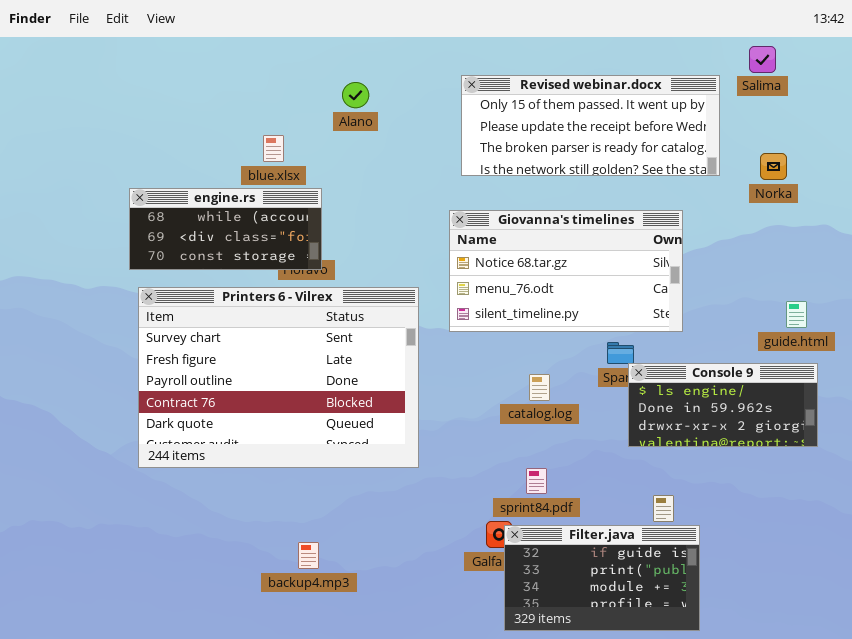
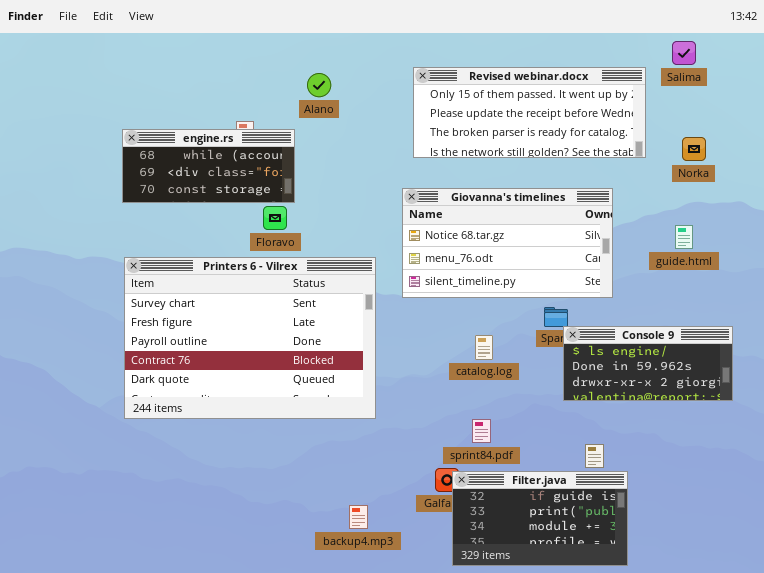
engine.rs: [129,188,322,270] -> [122,129,295,203], moved
guide.html: [786,301,807,328] -> [675,225,693,249], moved
backup4.mp3: [298,542,319,569] -> [349,505,368,529], moved

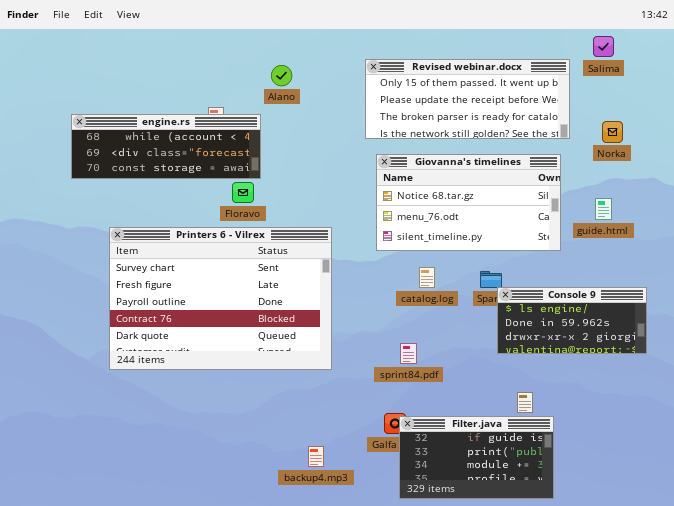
engine.rs: [122,129,295,203] -> [71,114,261,179], resized
Giovanna's timelines: [402,188,613,298] -> [376,154,561,251], moved
catalog.log: [475,335,493,360] -> [419,267,435,288], moved
sprint84.pdf: [472,419,491,443] -> [400,343,417,364], moved

